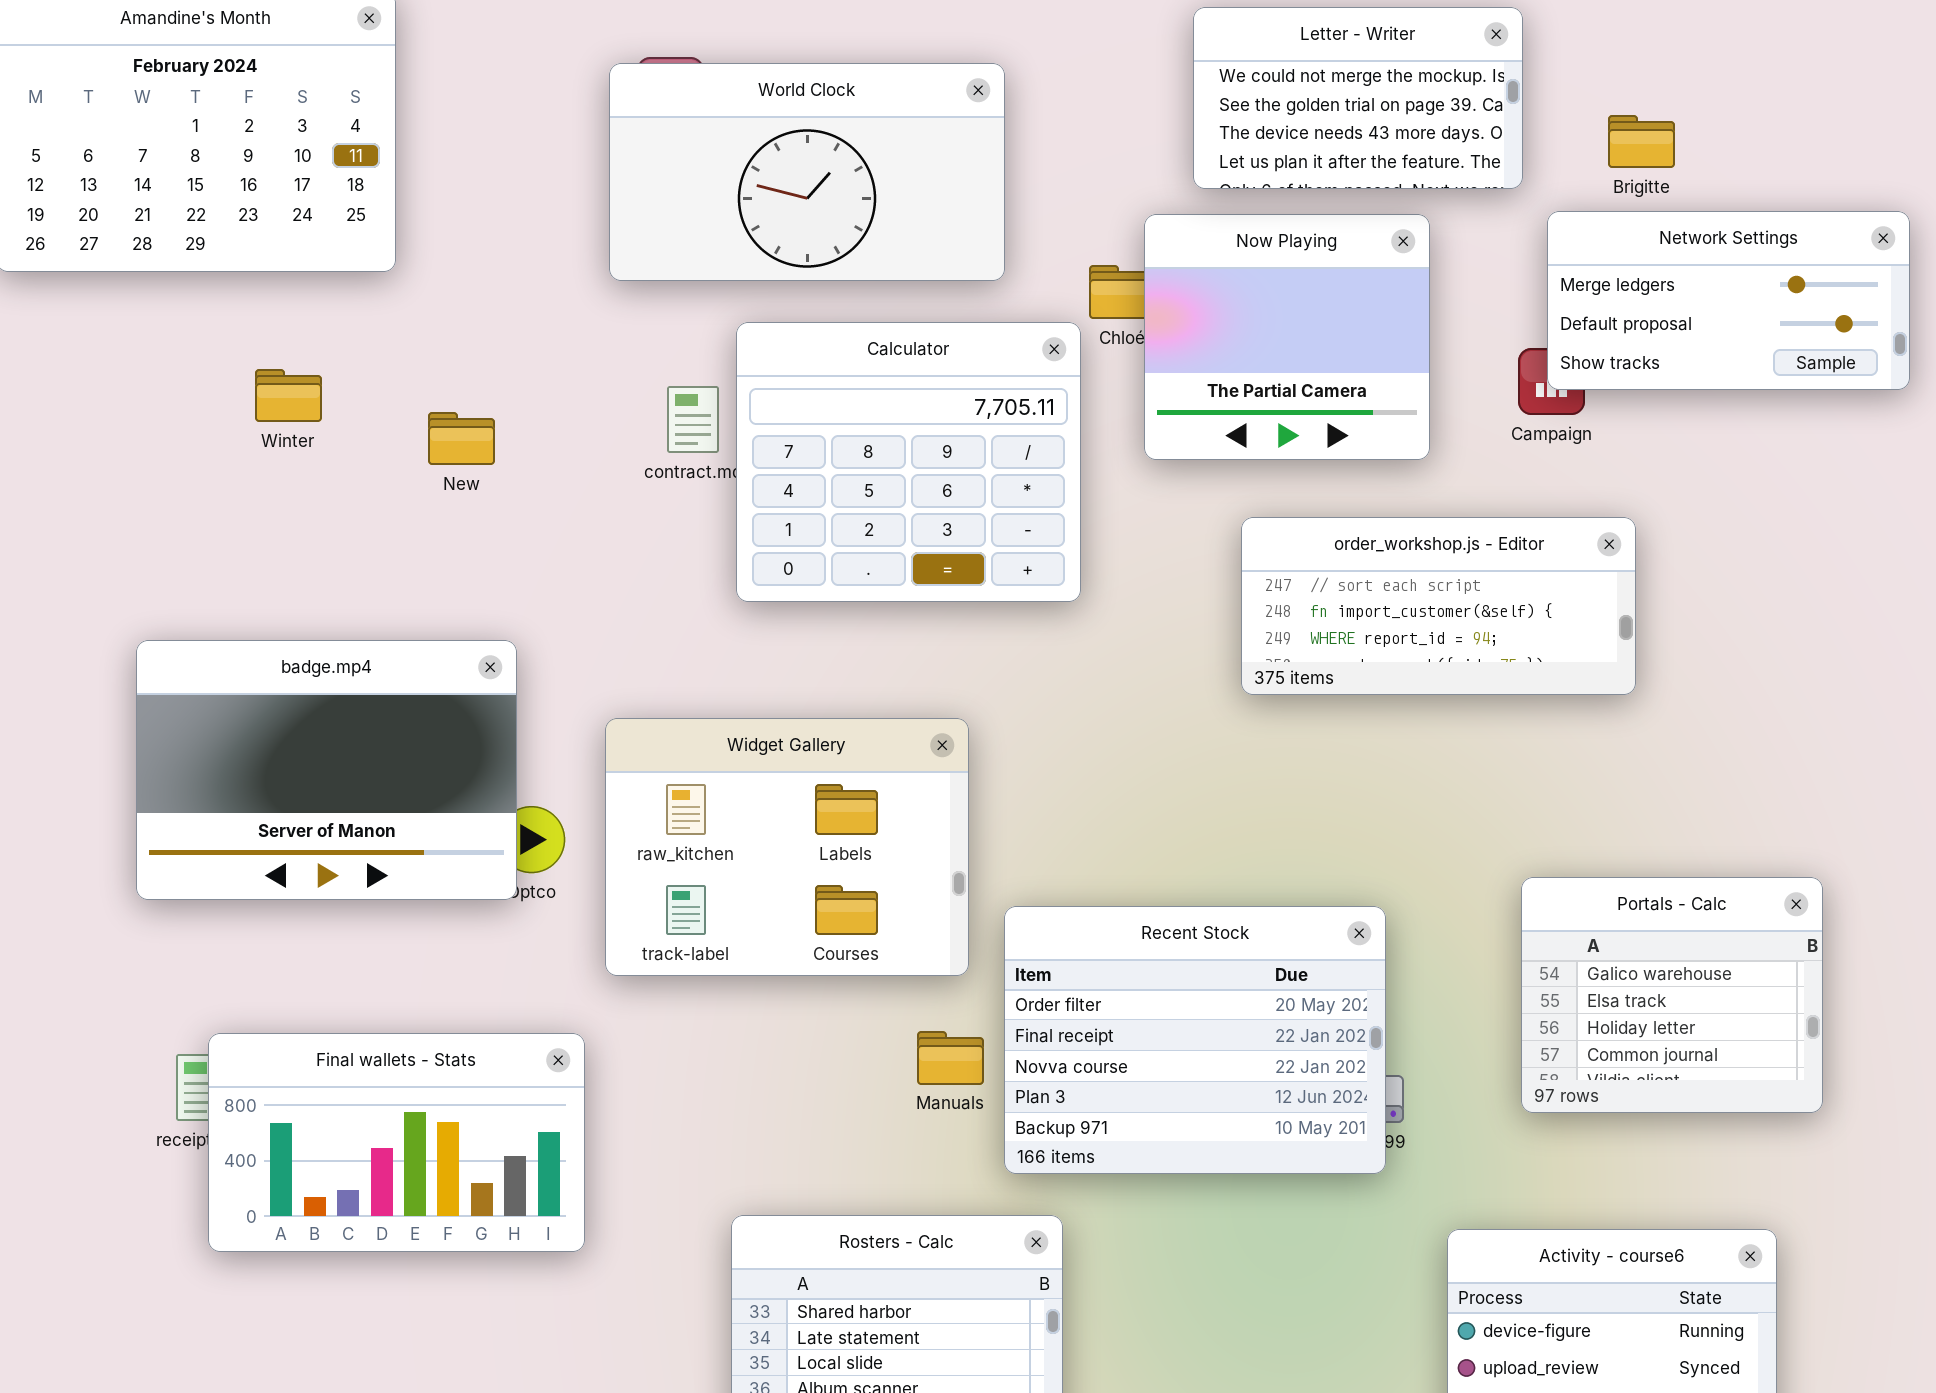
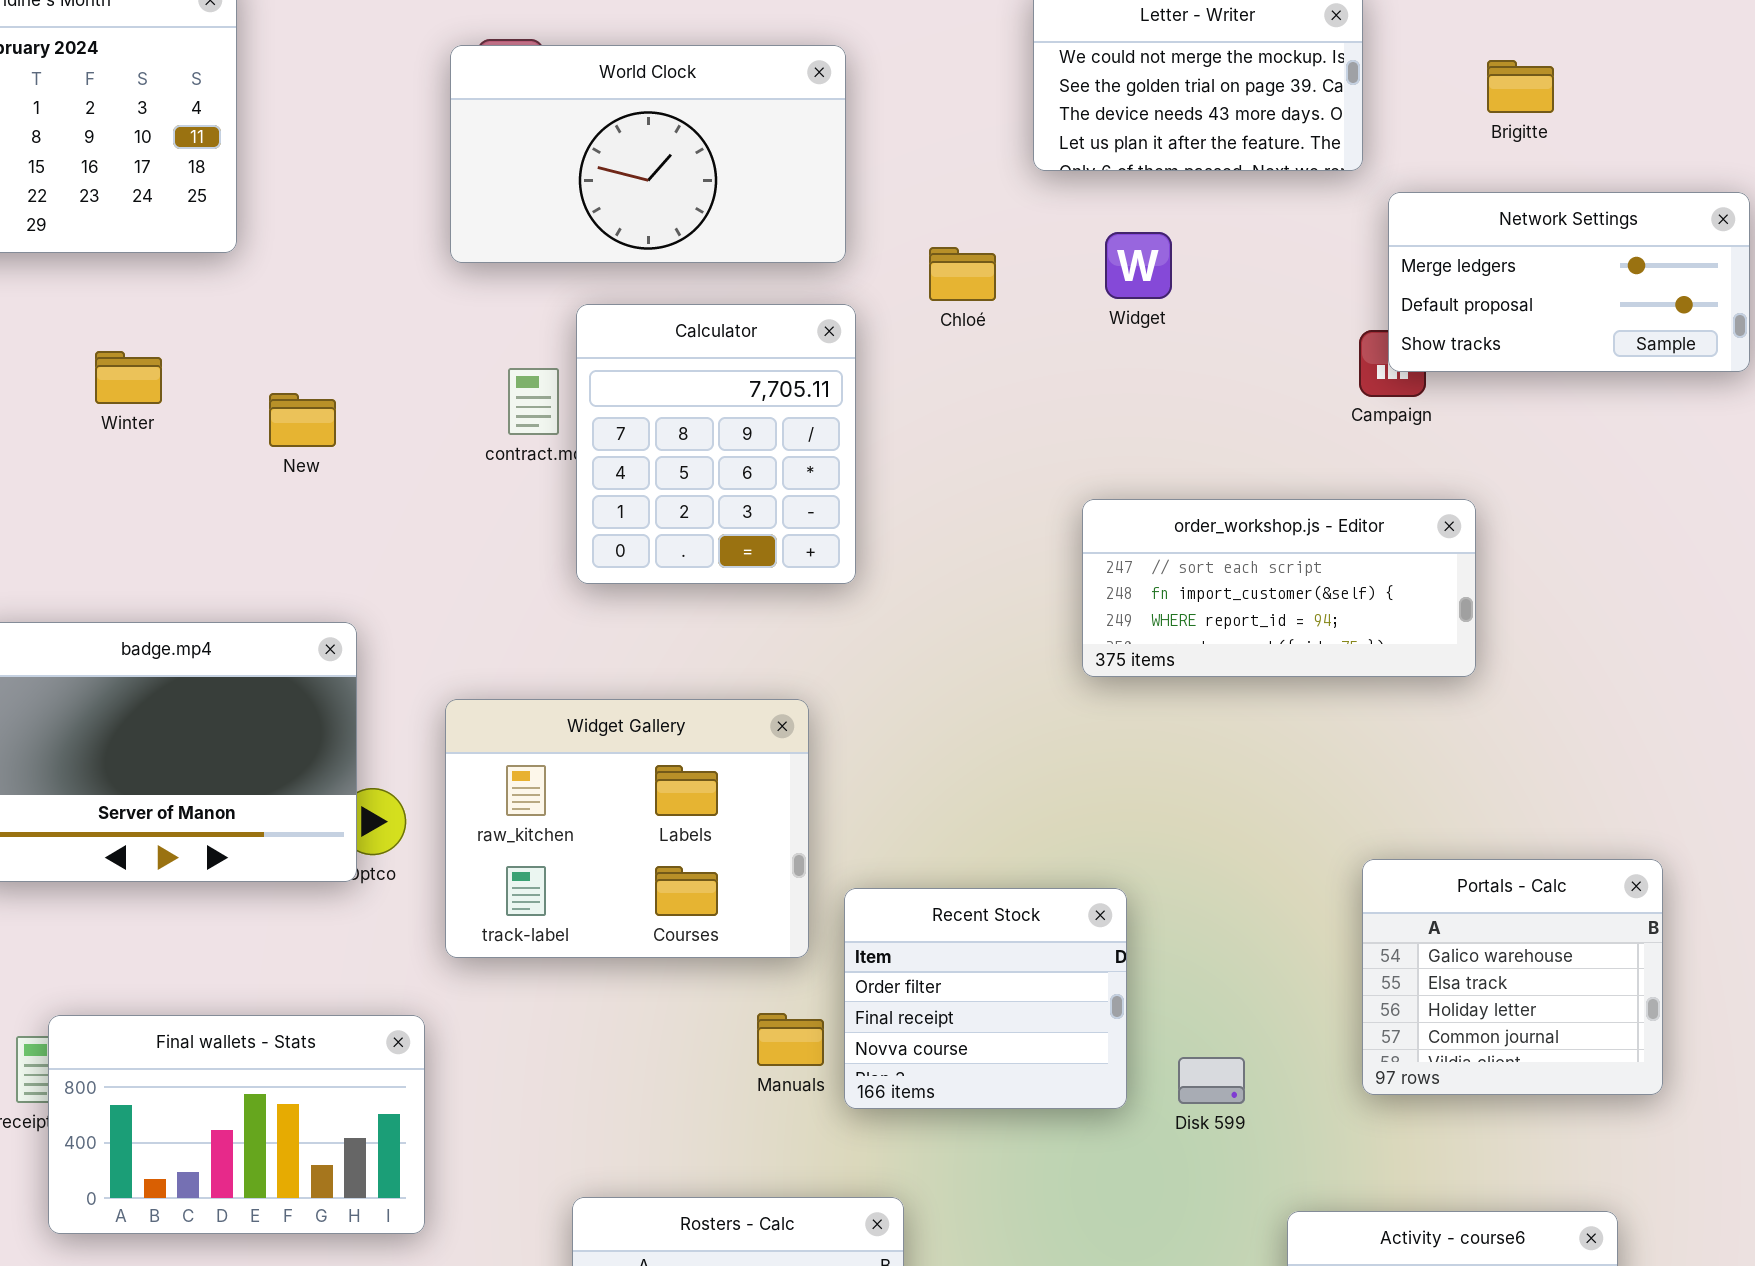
Brigitte: [1608,115,1675,168] -> [1487,60,1554,113], moved
Now Playing: [1144,214,1430,460] -> none, closed
Calculator: [736,322,1081,602] -> [576,304,856,584], resized
Recent Stock: [1004,906,1386,1174] -> [844,888,1127,1109], resized

